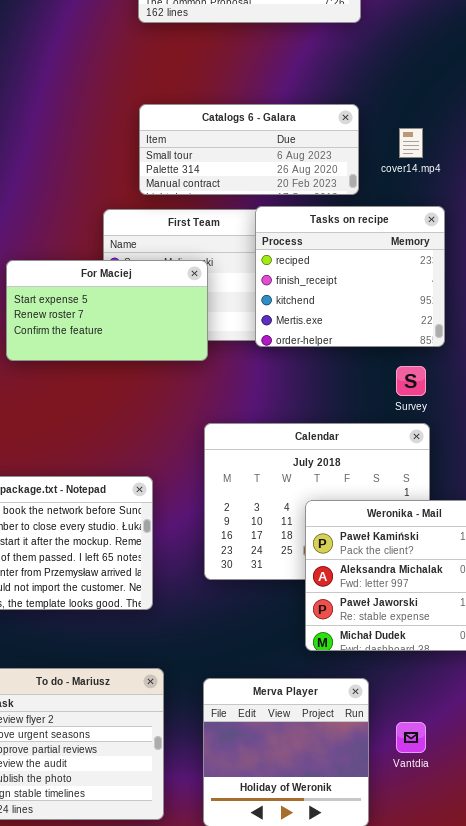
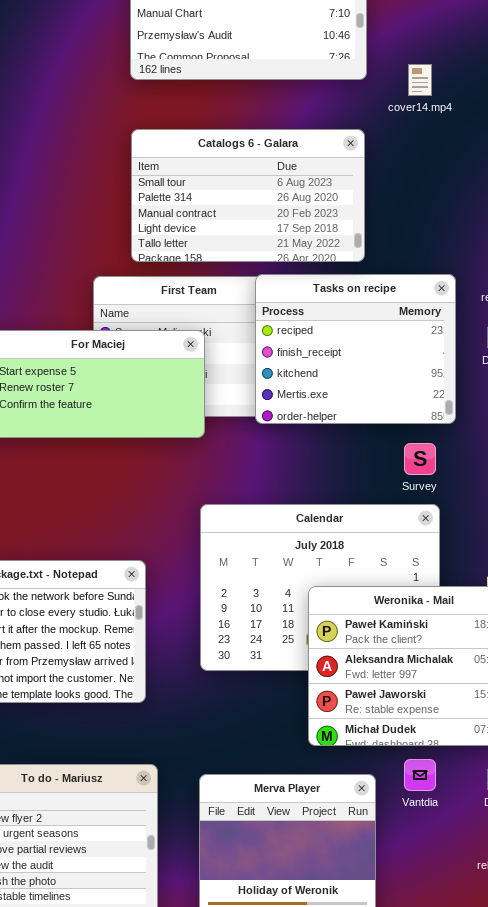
Catalogs 6 - Galara: [139,104,359,195] -> [131,129,365,262], resized
cover14.mp4: [399,128,423,158] -> [408,64,432,96], moved
Vantdia: [396,722,426,753] -> [404,759,436,791], moved

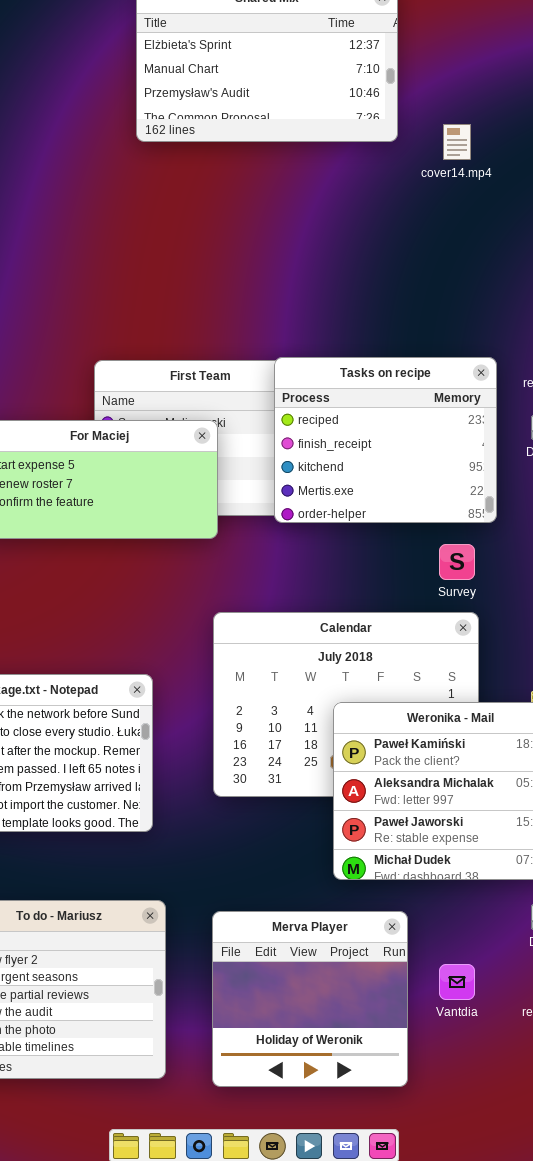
Catalogs 6 - Galara: [131,129,365,262] -> none, closed
Vantdia: [404,759,436,791] -> [439,964,475,1000], moved

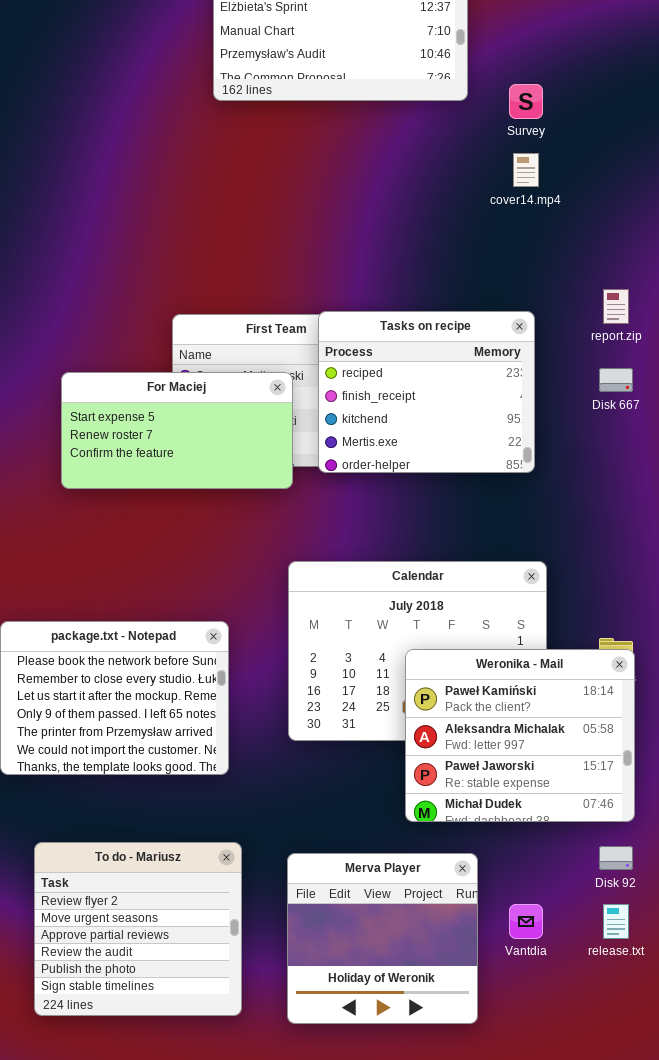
cover14.mp4: [443,124,471,160] -> [513,153,539,187], moved
Tasks on recipe: [274,357,497,523] -> [318,311,535,473], moved
Survey: [439,544,475,580] -> [509,84,543,119], moved

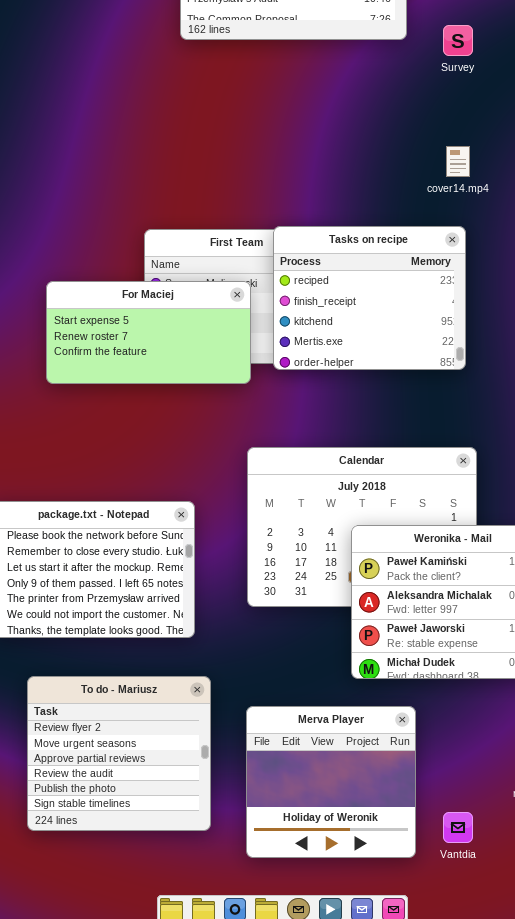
cover14.mp4: [513,153,539,187] -> [446,146,470,177], moved
To do - Mariusz: [34,842,242,1016] -> [27,676,211,831], moved
Vantdia: [509,904,543,939] -> [443,812,473,843], moved

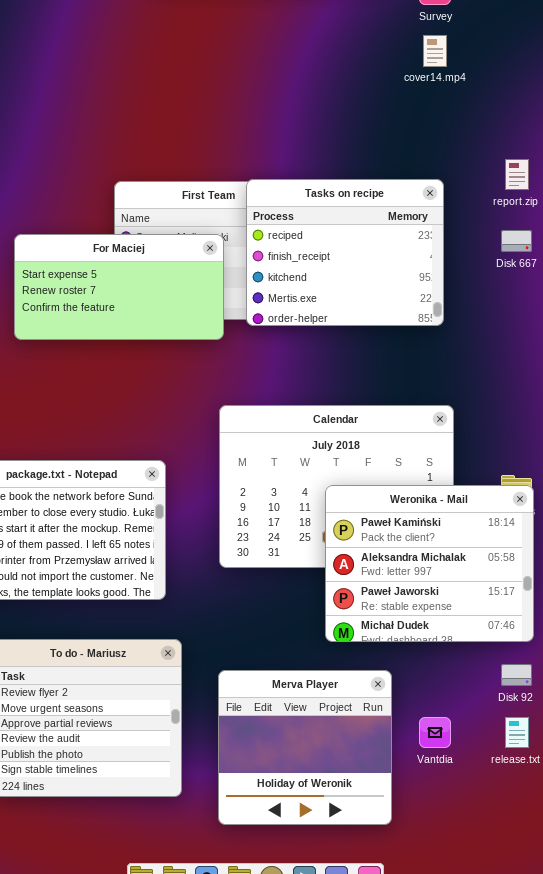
cover14.mp4: [446,146,470,177] -> [423,35,447,67], moved
Vantdia: [443,812,473,843] -> [419,717,451,748], moved

